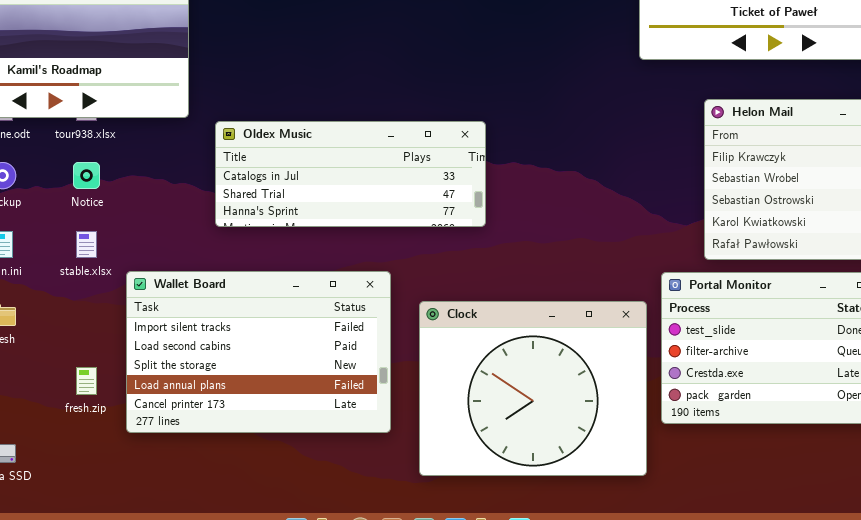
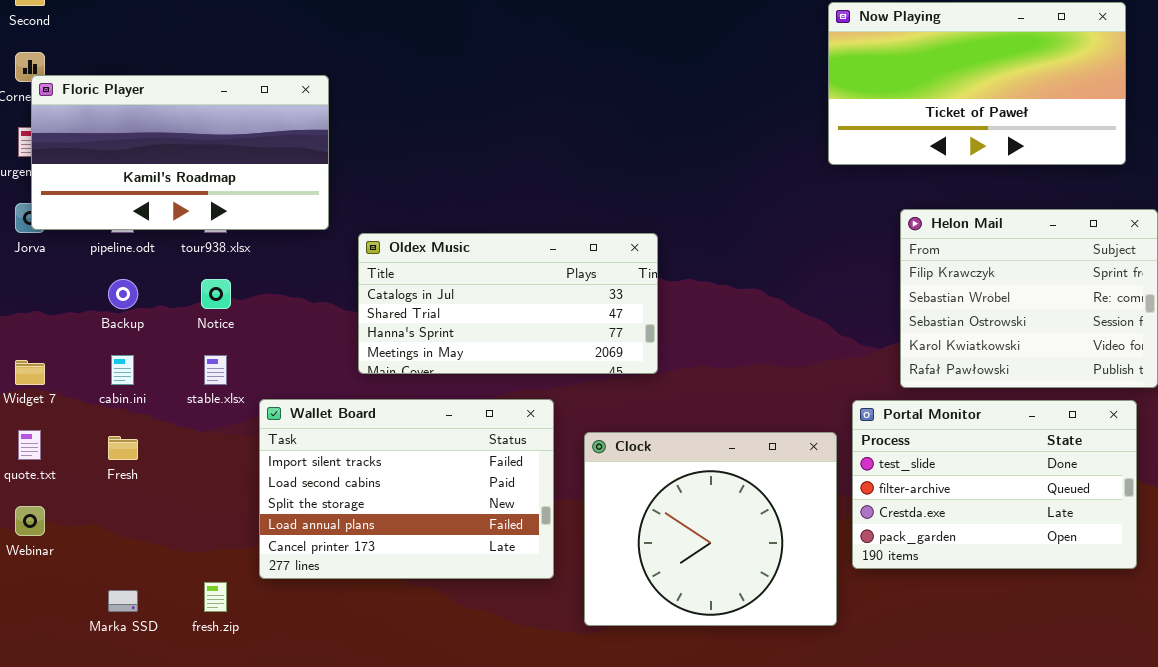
Oldex Music: [215,121,486,227] -> [358,233,658,374], resized
fresh.zip: [76,367,97,395] -> [204,582,227,612], moved

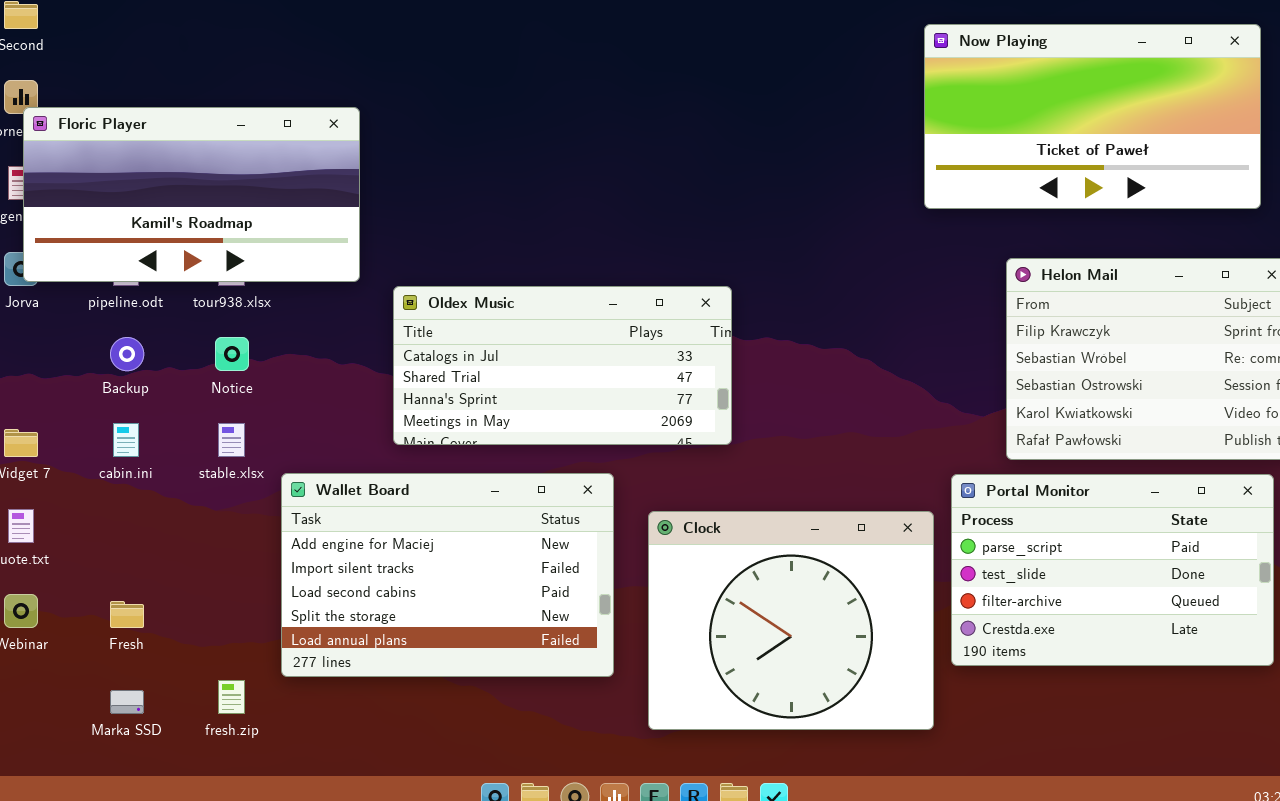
Wallet Board: [259,399,554,579] -> [281,473,614,677], scrolled up 1 row
Portal Monitor: [852,400,1137,569] -> [951,474,1274,666], scrolled up 1 row
Fresh: [108,436,138,460] -> [110,601,144,628], moved

